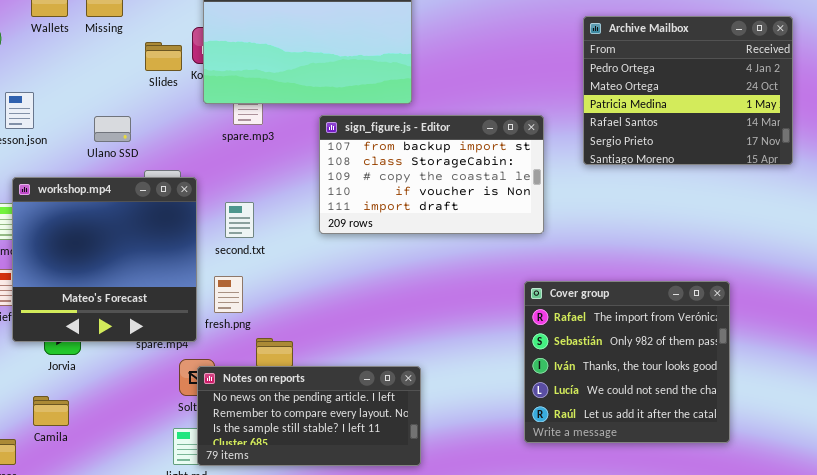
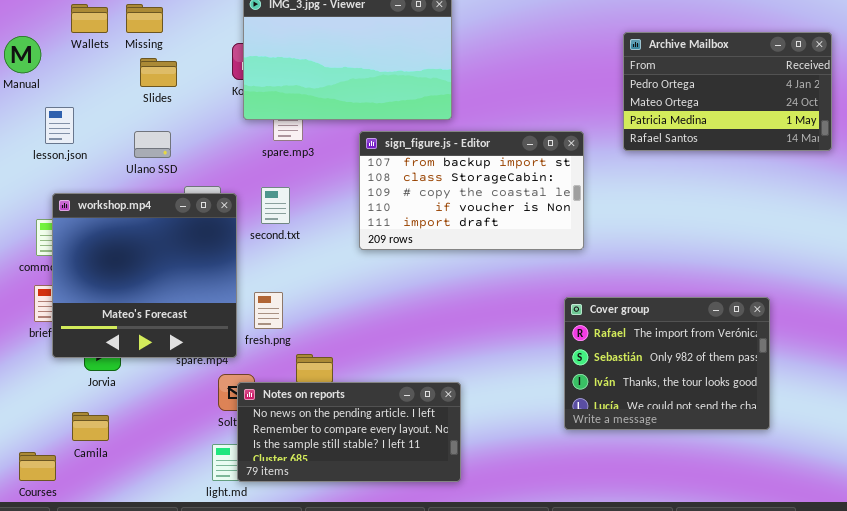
Archive Mailbox: [583,16,793,165] -> [623,32,832,151], resized
Slides: [145,42,182,71] -> [140,58,177,87], moved
second.txt: [225,202,254,238] -> [261,187,290,224], moved
Cover group: [524,281,730,443] -> [564,297,770,430], resized

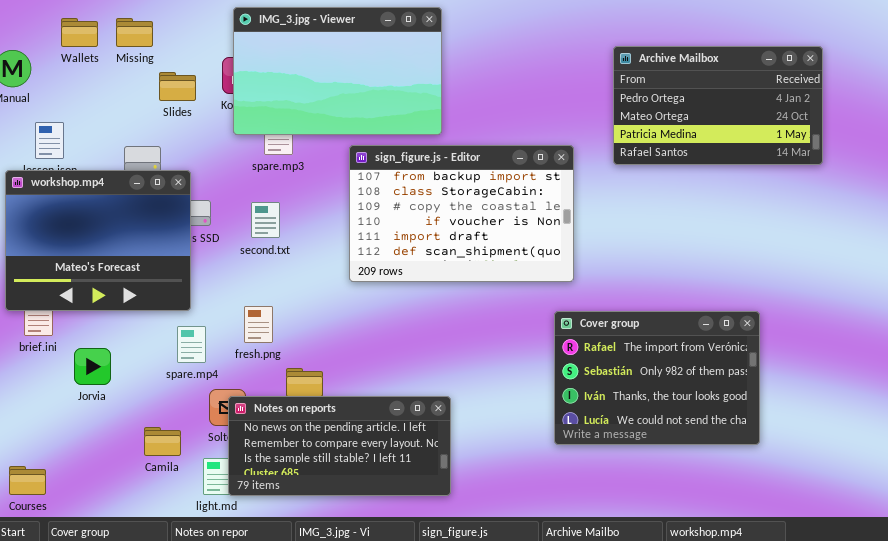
Slides: [140,58,177,87] -> [159,72,196,101], moved
sign_figure.js - Editor: [359,131,584,250] -> [349,145,574,282], resized
workshop.mp4: [52,193,237,358] -> [5,170,191,311], moved, resized
Camila: [72,412,109,441] -> [144,427,181,456], moved

